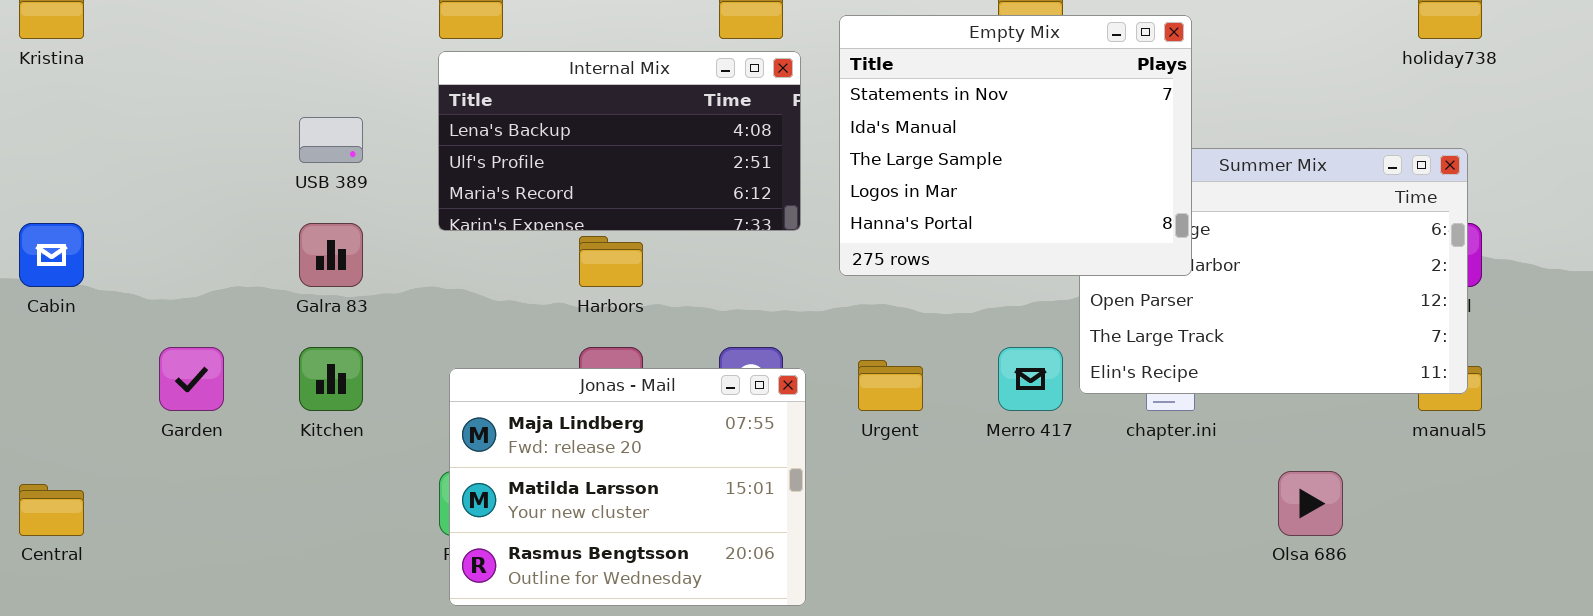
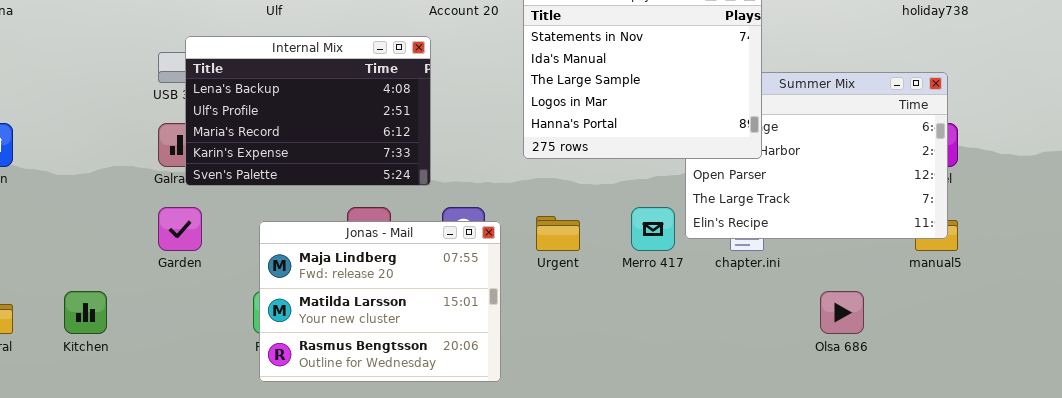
Internal Mix: [438,51,801,231] -> [185,36,431,186], moved, resized
Garden: [159,347,224,411] -> [158,207,202,251], moved
Kitchen: [299,347,363,411] -> [64,291,107,334], moved

